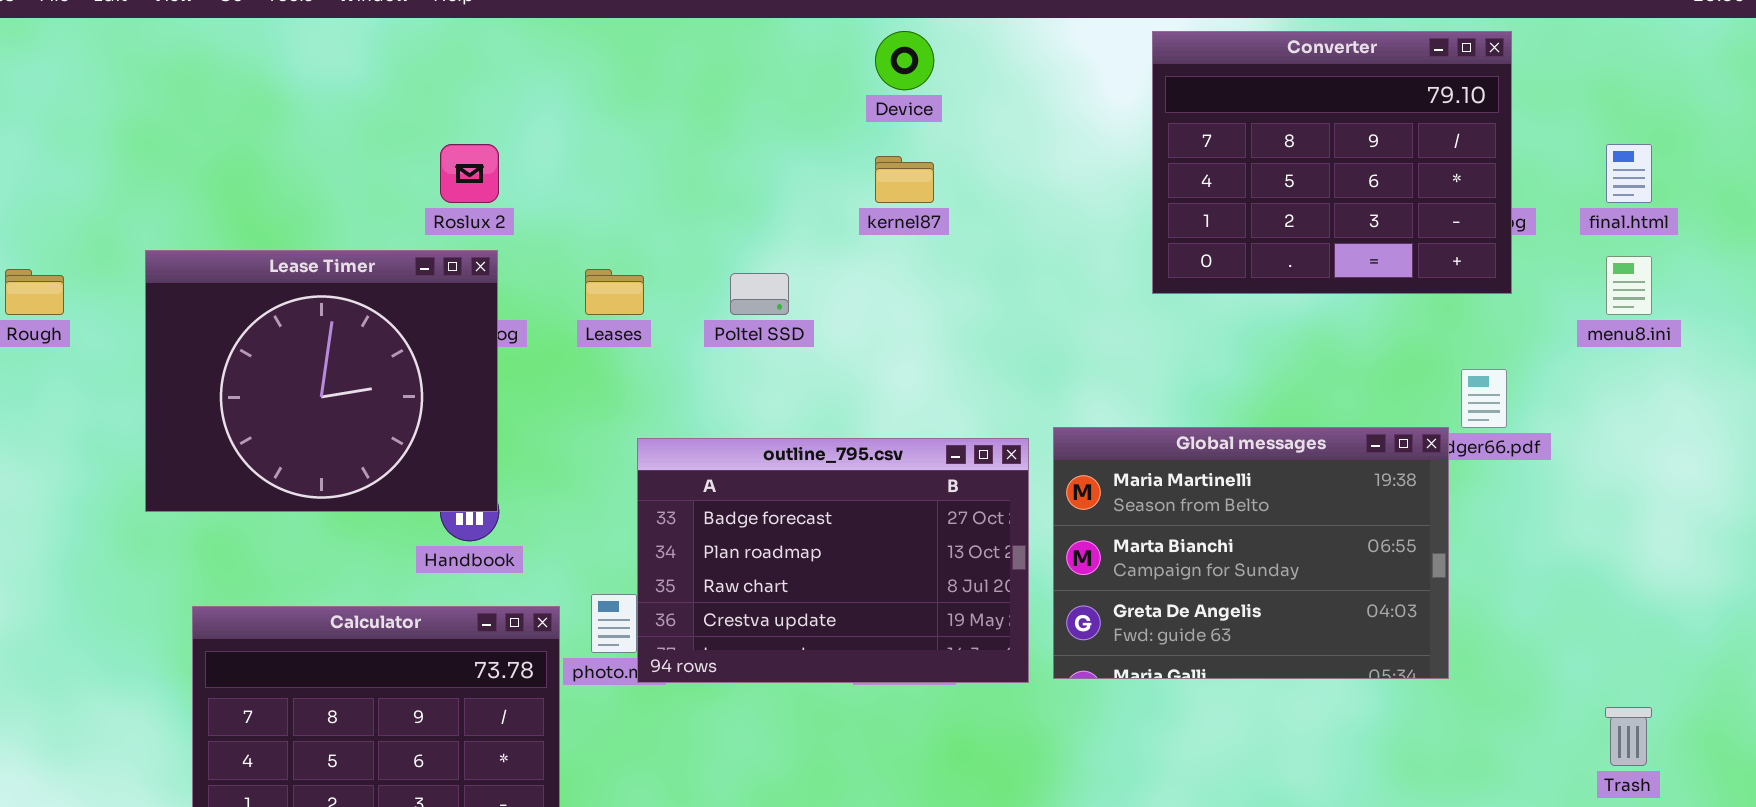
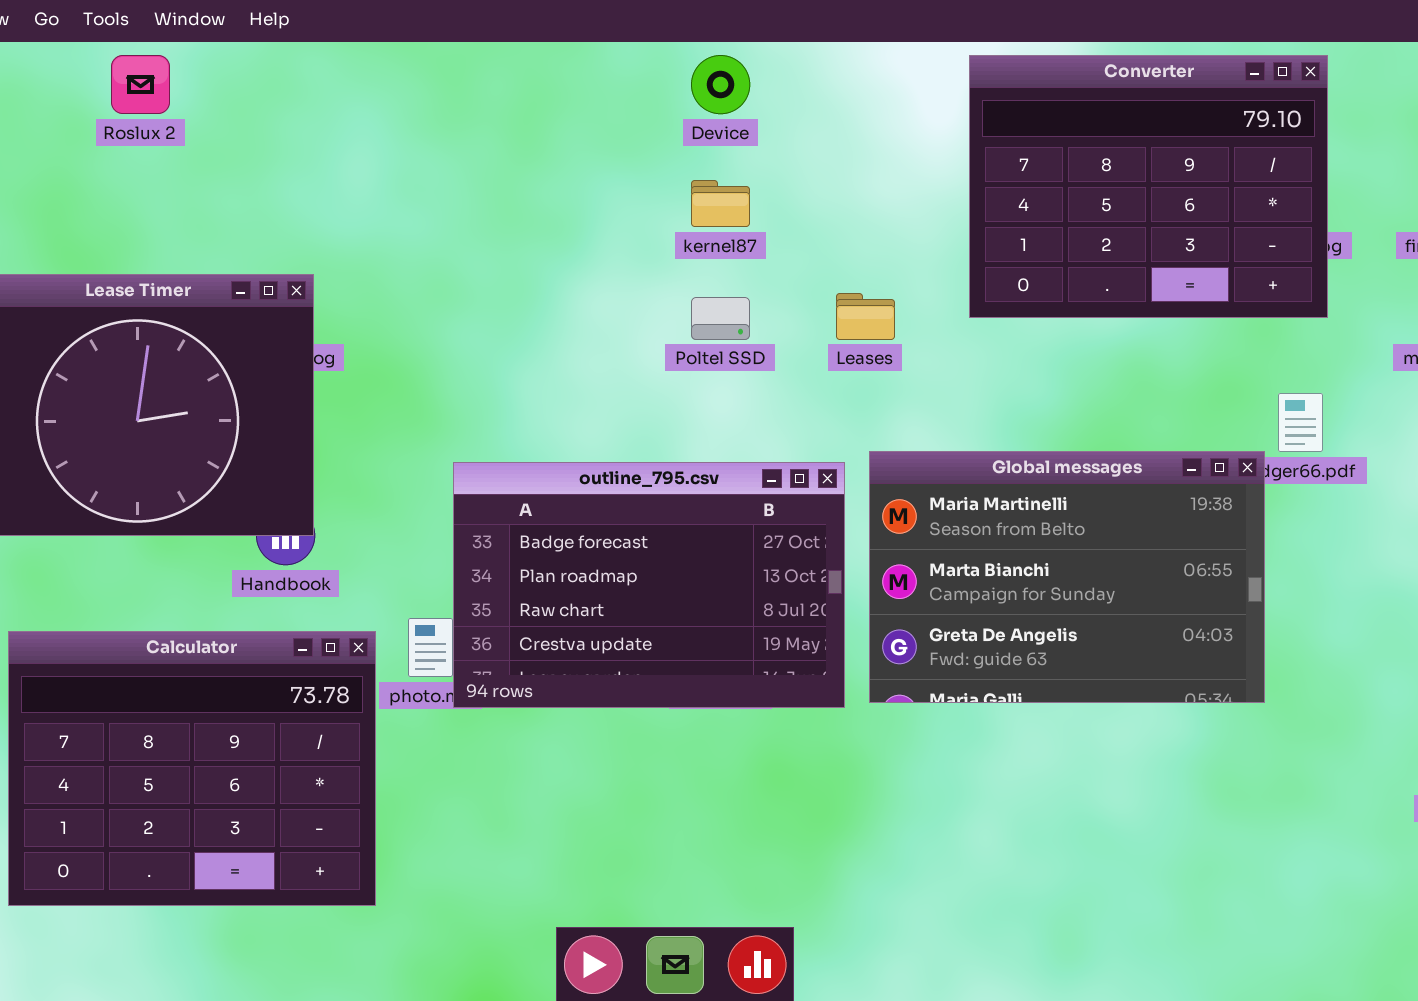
Roslux 2: [440,144,499,203] -> [111,55,170,114], moved
Leases: [585,269,644,315] -> [836,293,895,340], moved
Poltel SSD: [730,273,789,315] -> [691,297,750,340], moved

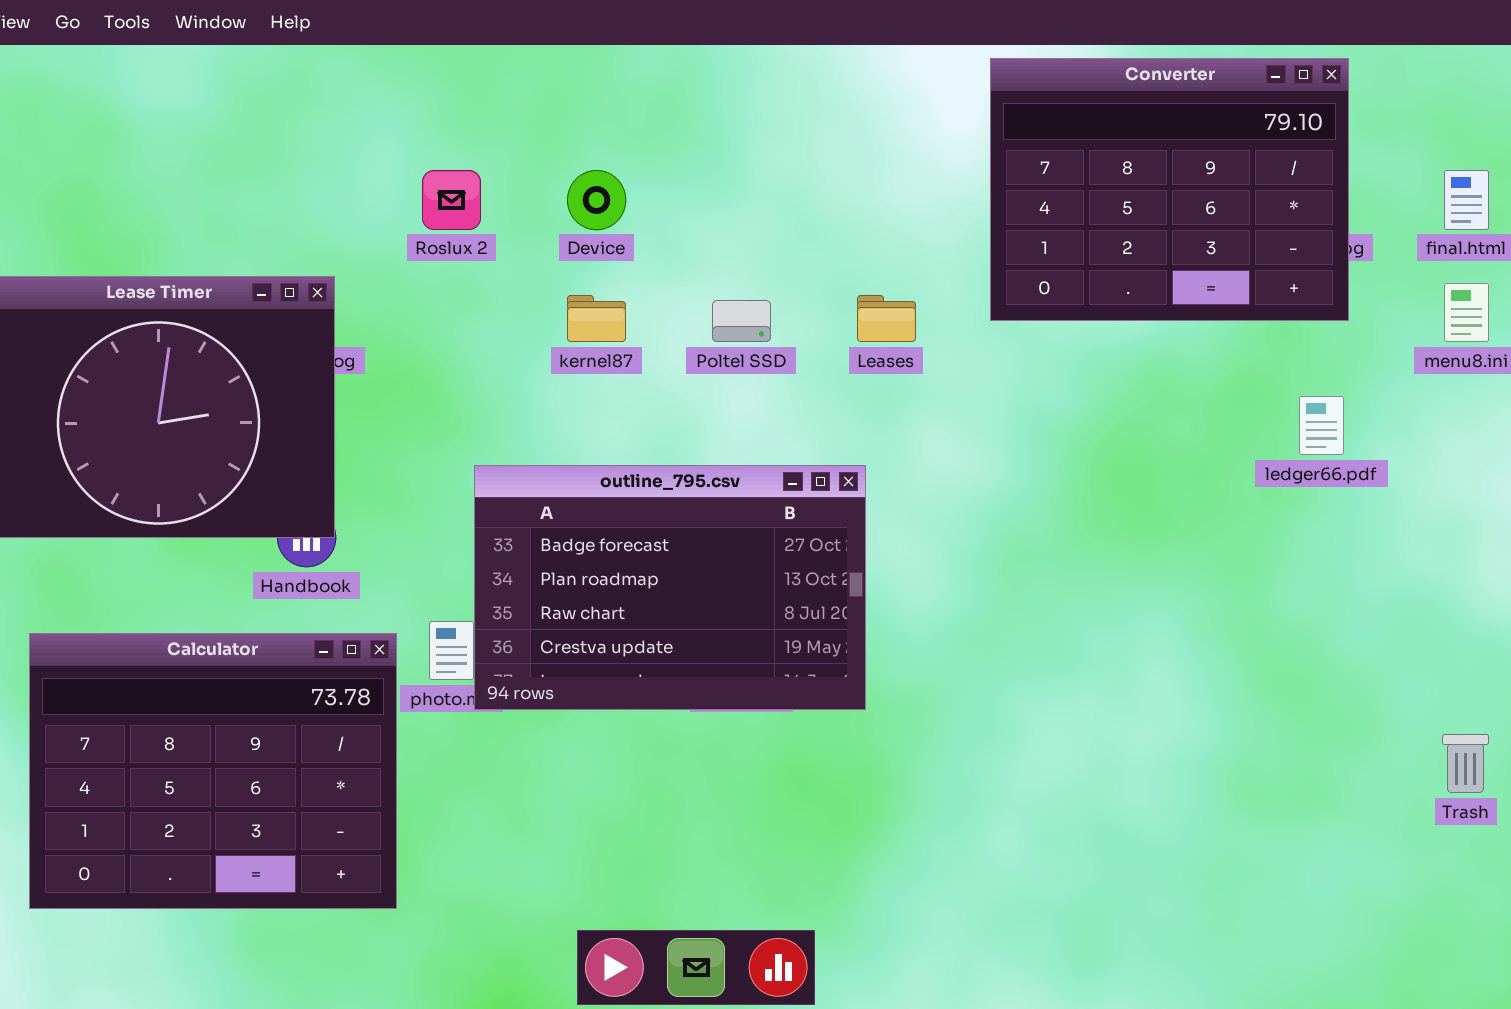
Roslux 2: [111,55,170,114] -> [422,170,481,230], moved
Device: [691,55,750,114] -> [567,170,626,230], moved
kernel87: [691,180,750,227] -> [567,295,626,342], moved
Global messages: [869,451,1265,703] -> none, closed

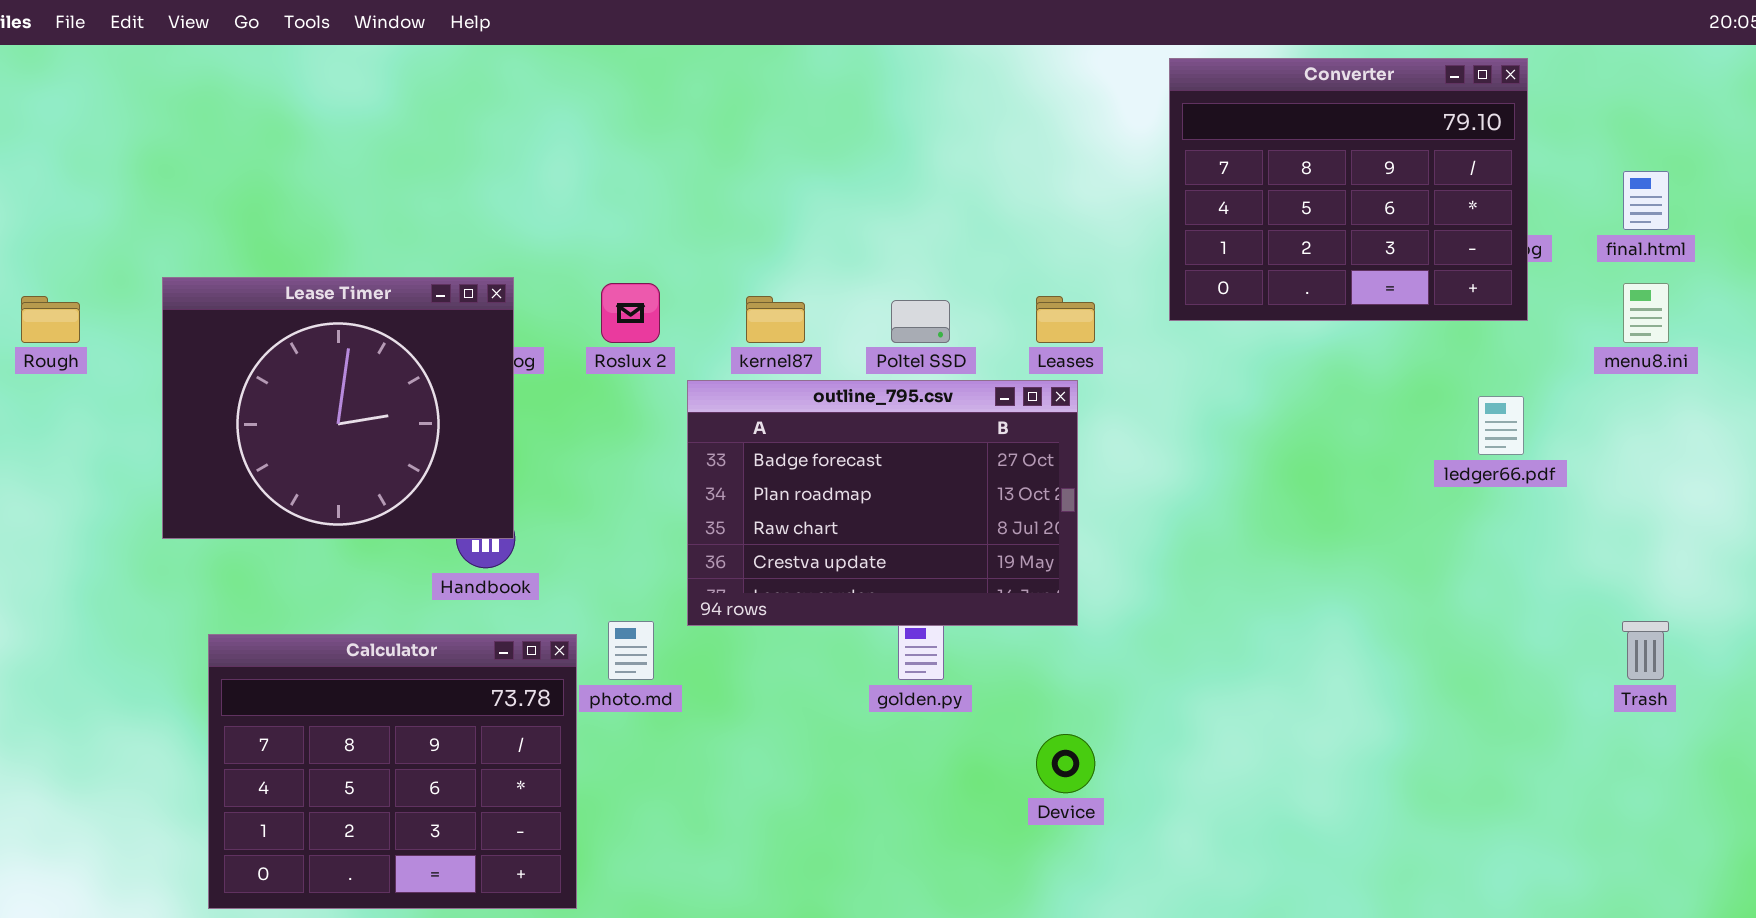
Roslux 2: [422,170,481,230] -> [601,283,660,343], moved
Device: [567,170,626,230] -> [1036,734,1095,793], moved
outline_795.csv: [474,465,866,710] -> [687,380,1078,626], moved
Trash: [1442,734,1489,793] -> [1622,621,1669,680], moved

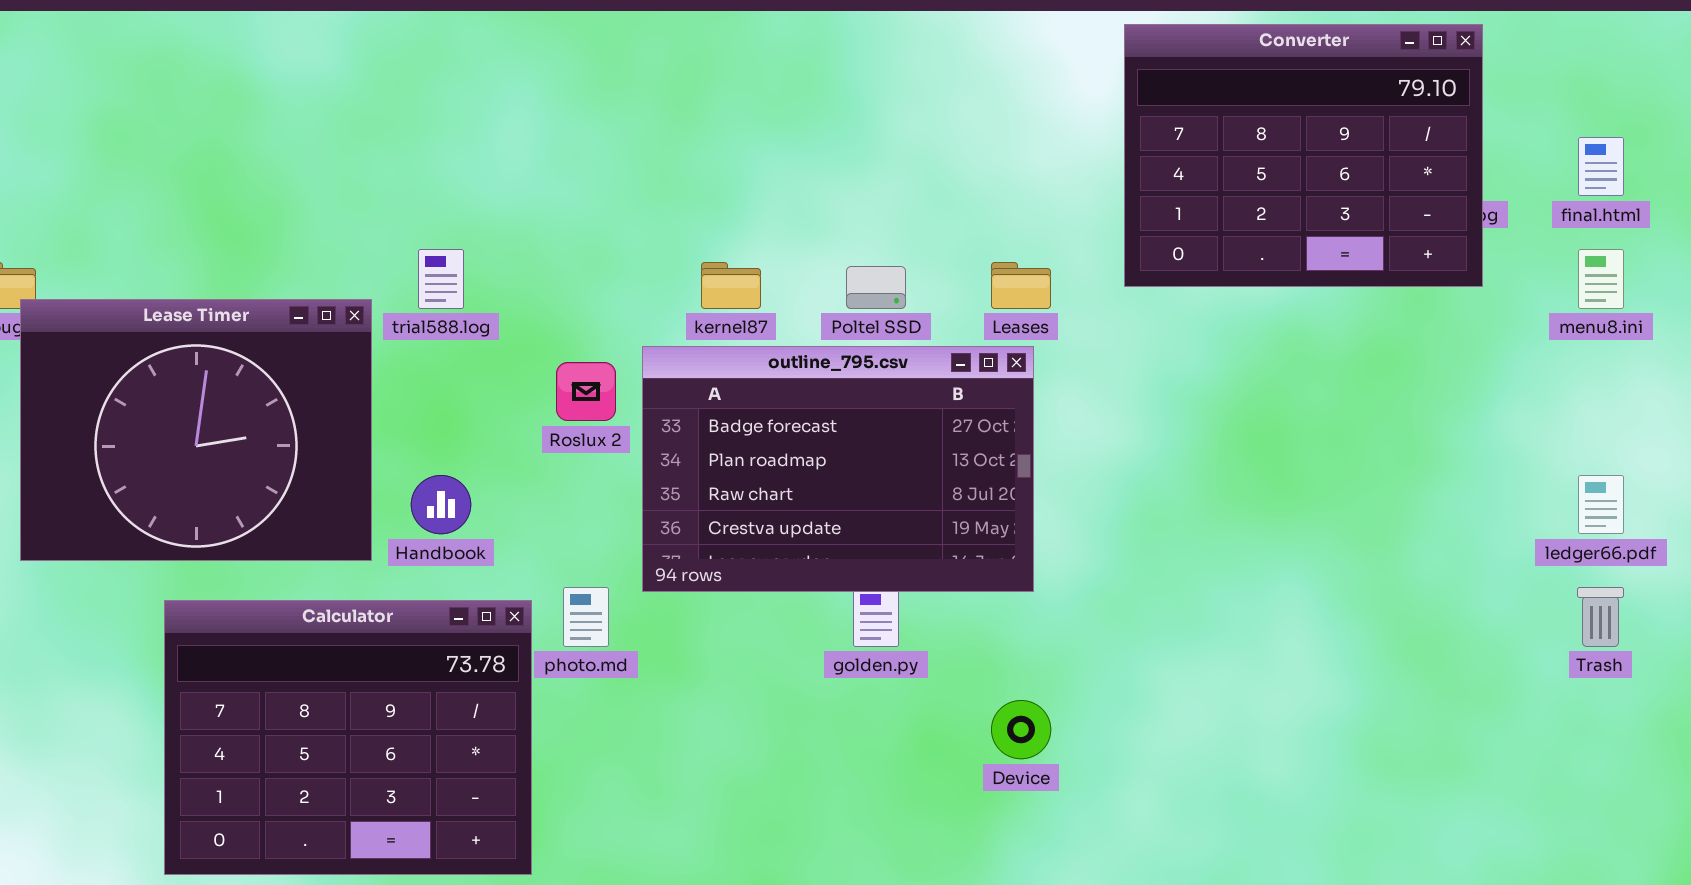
Lease Timer: [162,277,514,539] -> [20,299,372,561], moved
Roslux 2: [601,283,660,343] -> [556,362,616,421], moved
ledger66.pdf: [1478,396,1524,455] -> [1578,475,1624,534], moved

